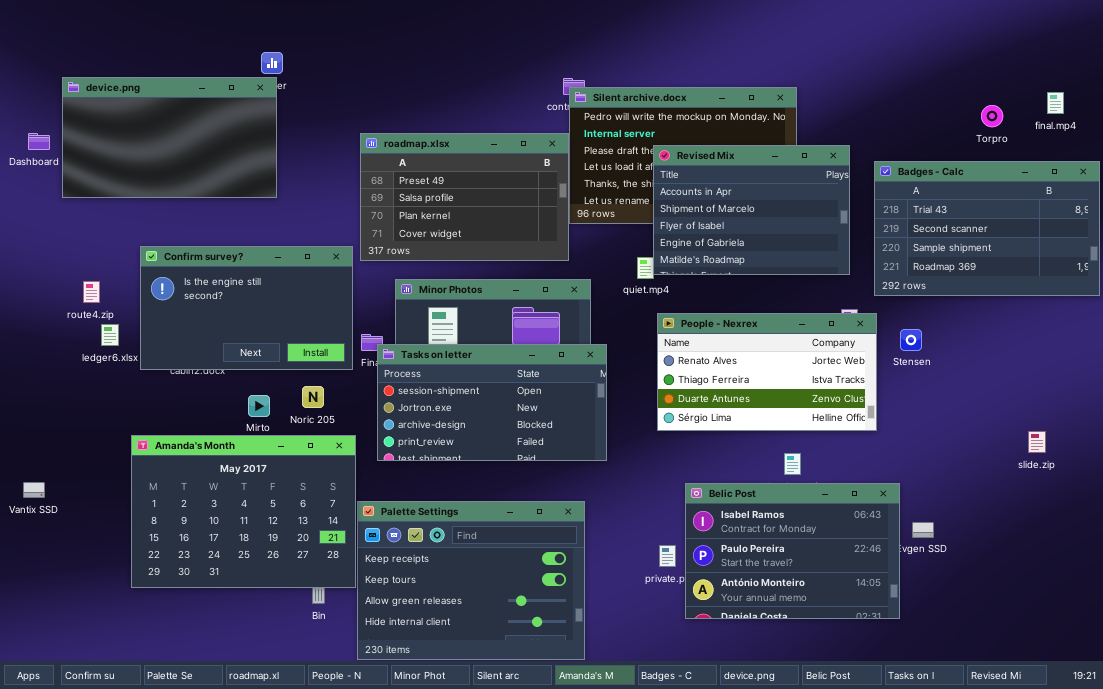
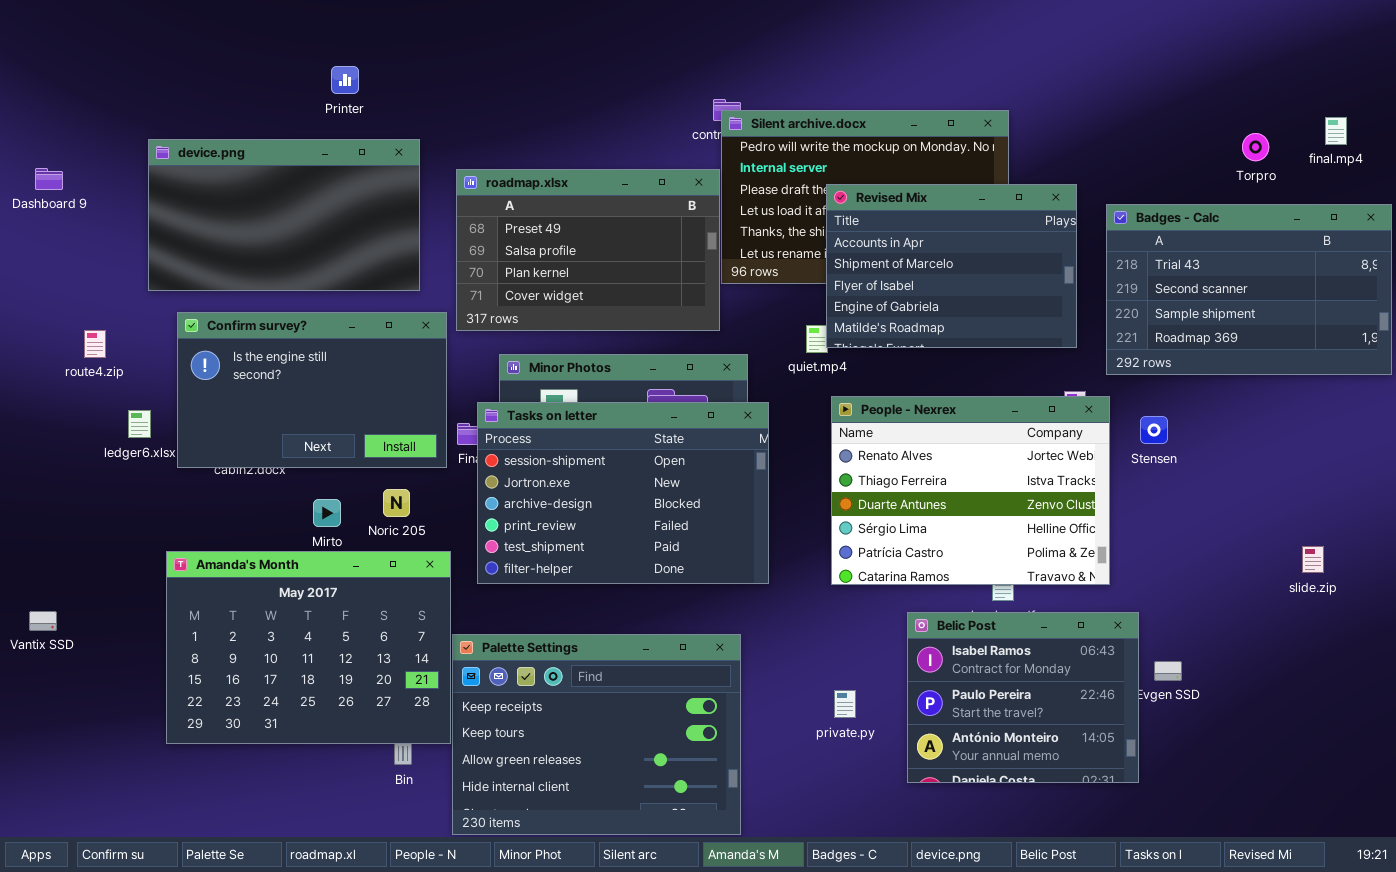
device.png: [62,77,277,198] -> [148,139,420,291], moved
route4.zip: [83,281,100,303] -> [84,330,106,358], moved
People - Nexrex: [657,313,877,431] -> [831,396,1110,585], resized
Tasks on letter: [377,344,607,461] -> [477,402,769,584], resized
Belic Post: [685,483,900,619] -> [907,612,1139,783], resized

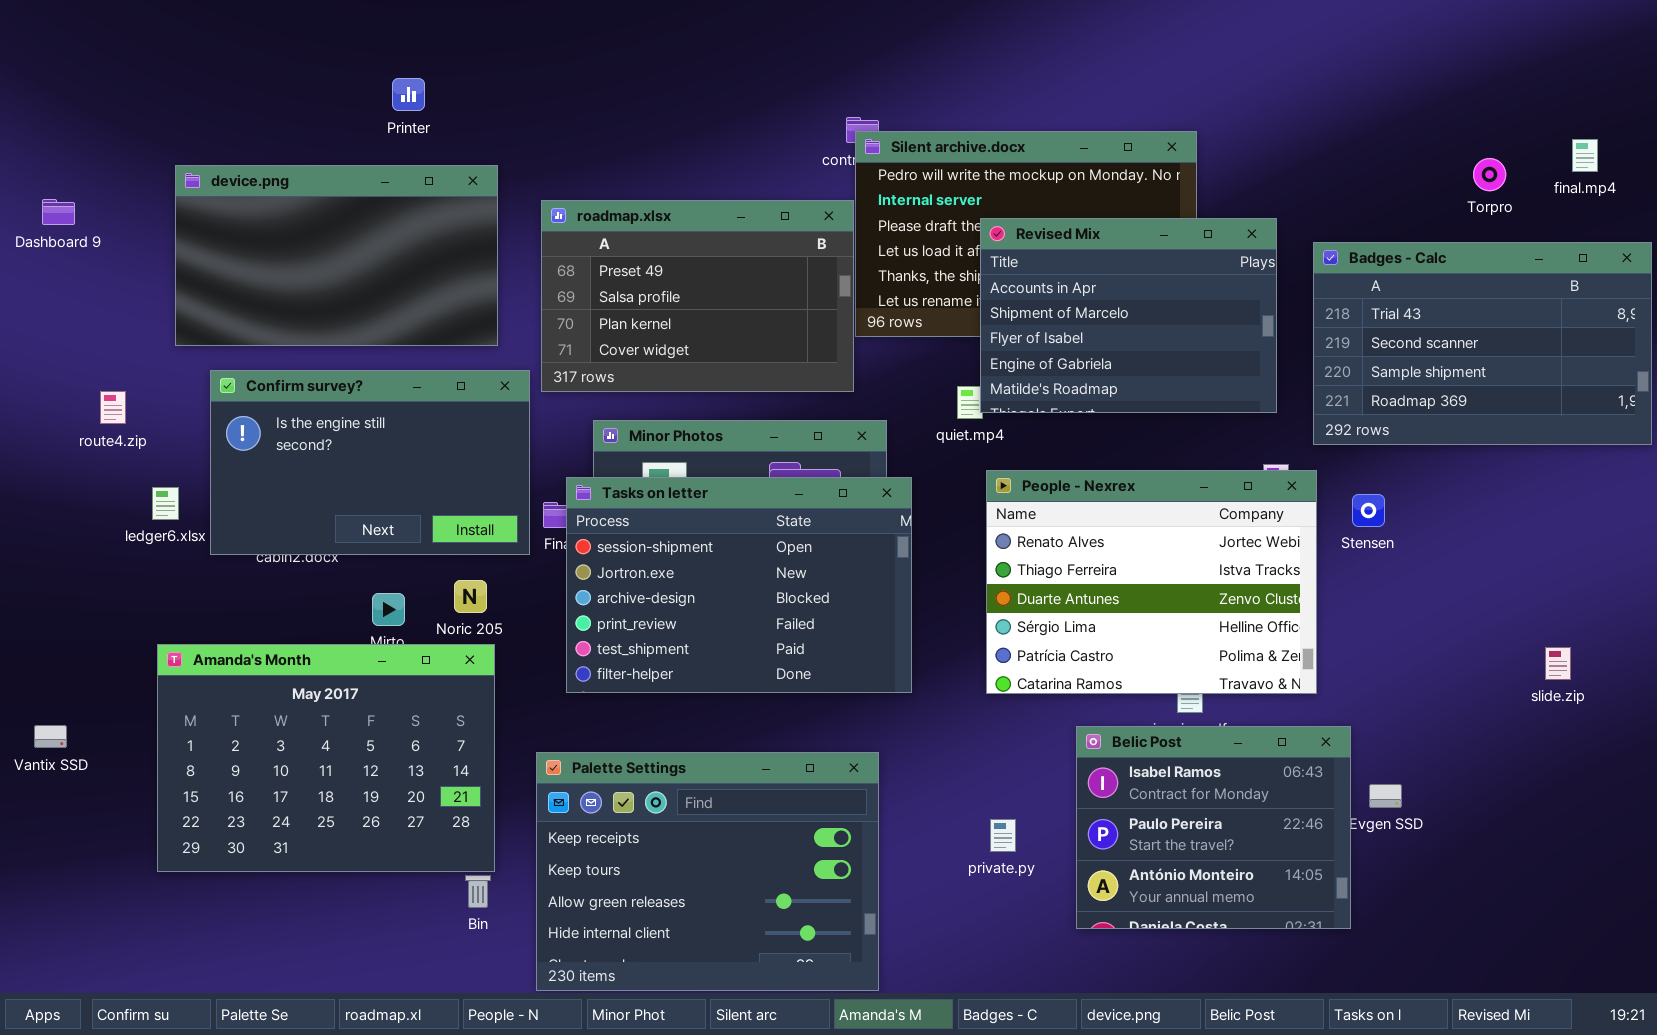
Amanda's Month: [166,551,451,744] -> [157,644,495,872], moved

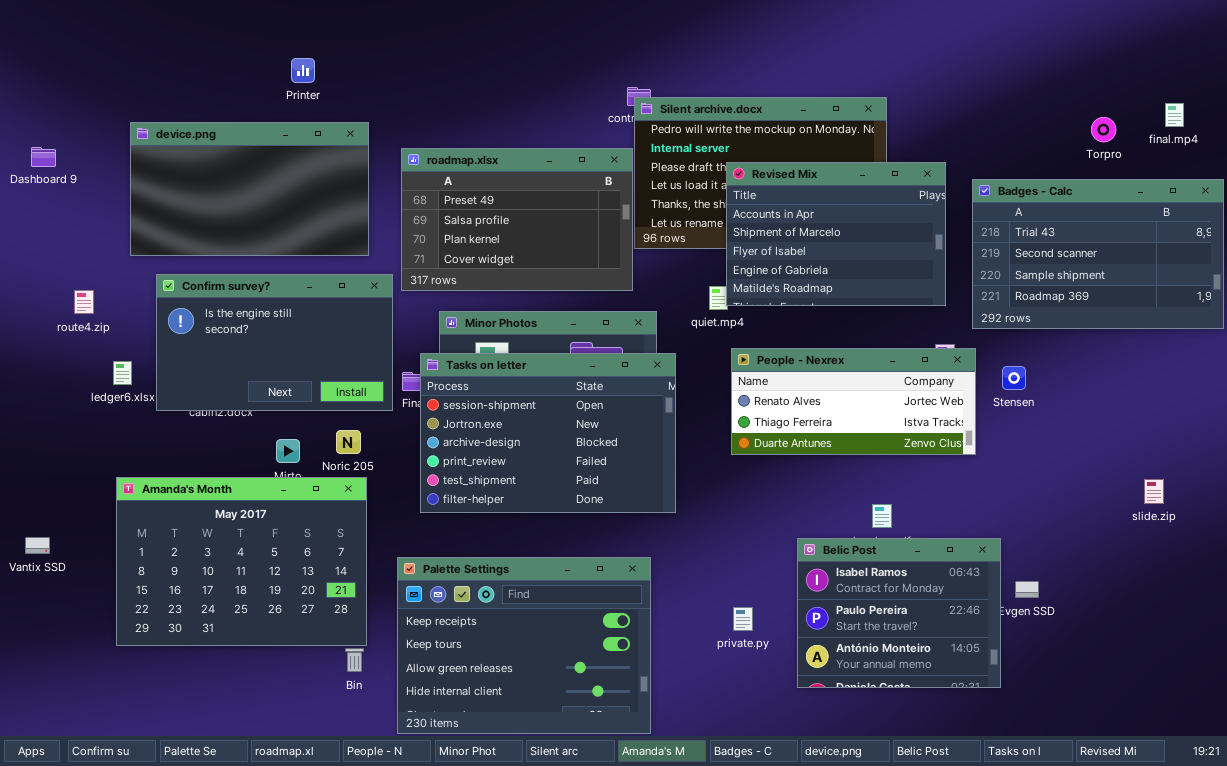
People - Nexrex: [986,470,1317,694] -> [731,348,976,455], resized

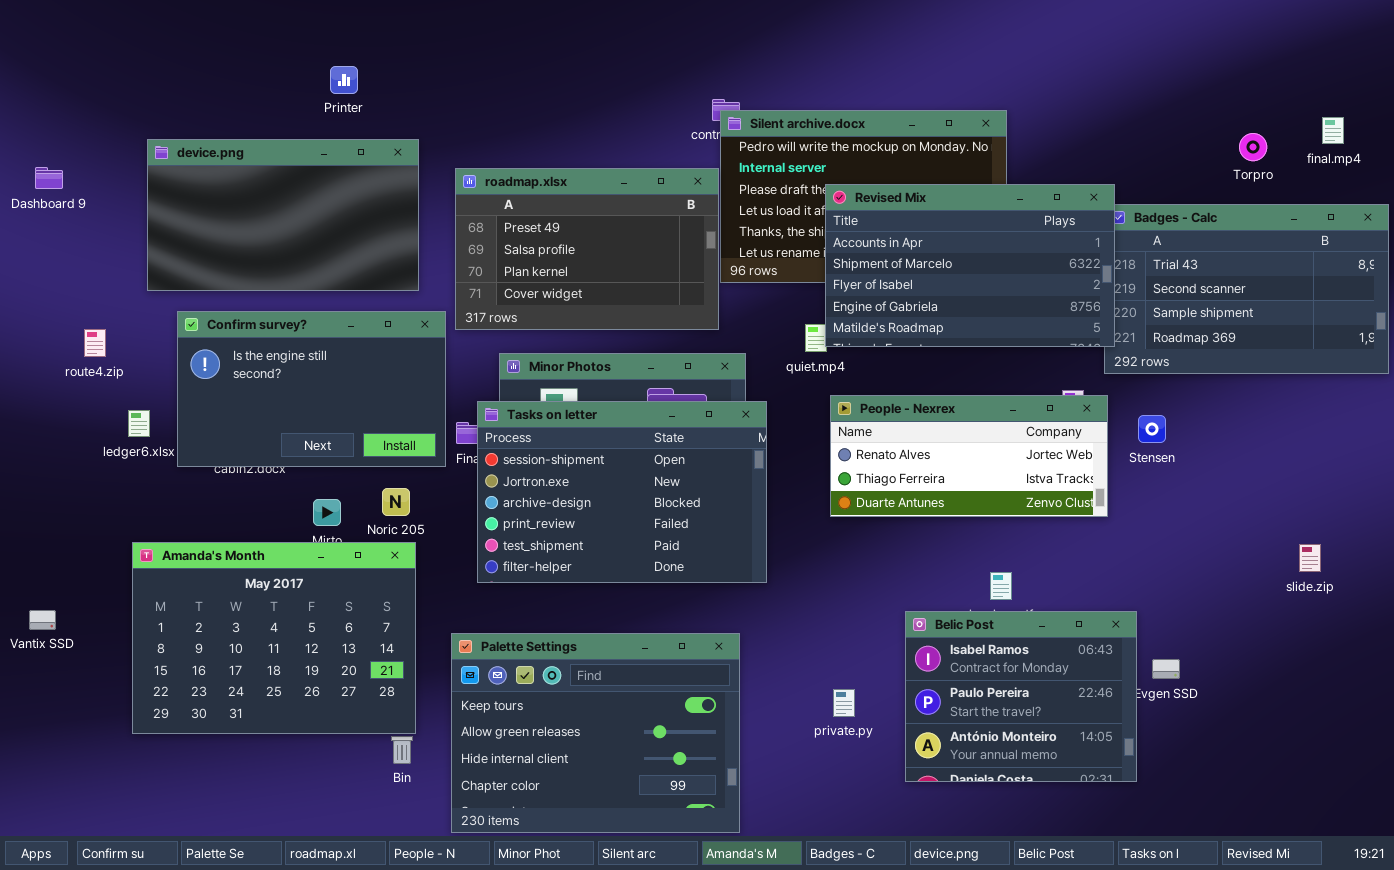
Revised Mix: [726,162,946,306] -> [825,184,1115,347], resized
Palette Settings: [397,557,651,734] -> [451,633,740,833], scrolled down 1 row

